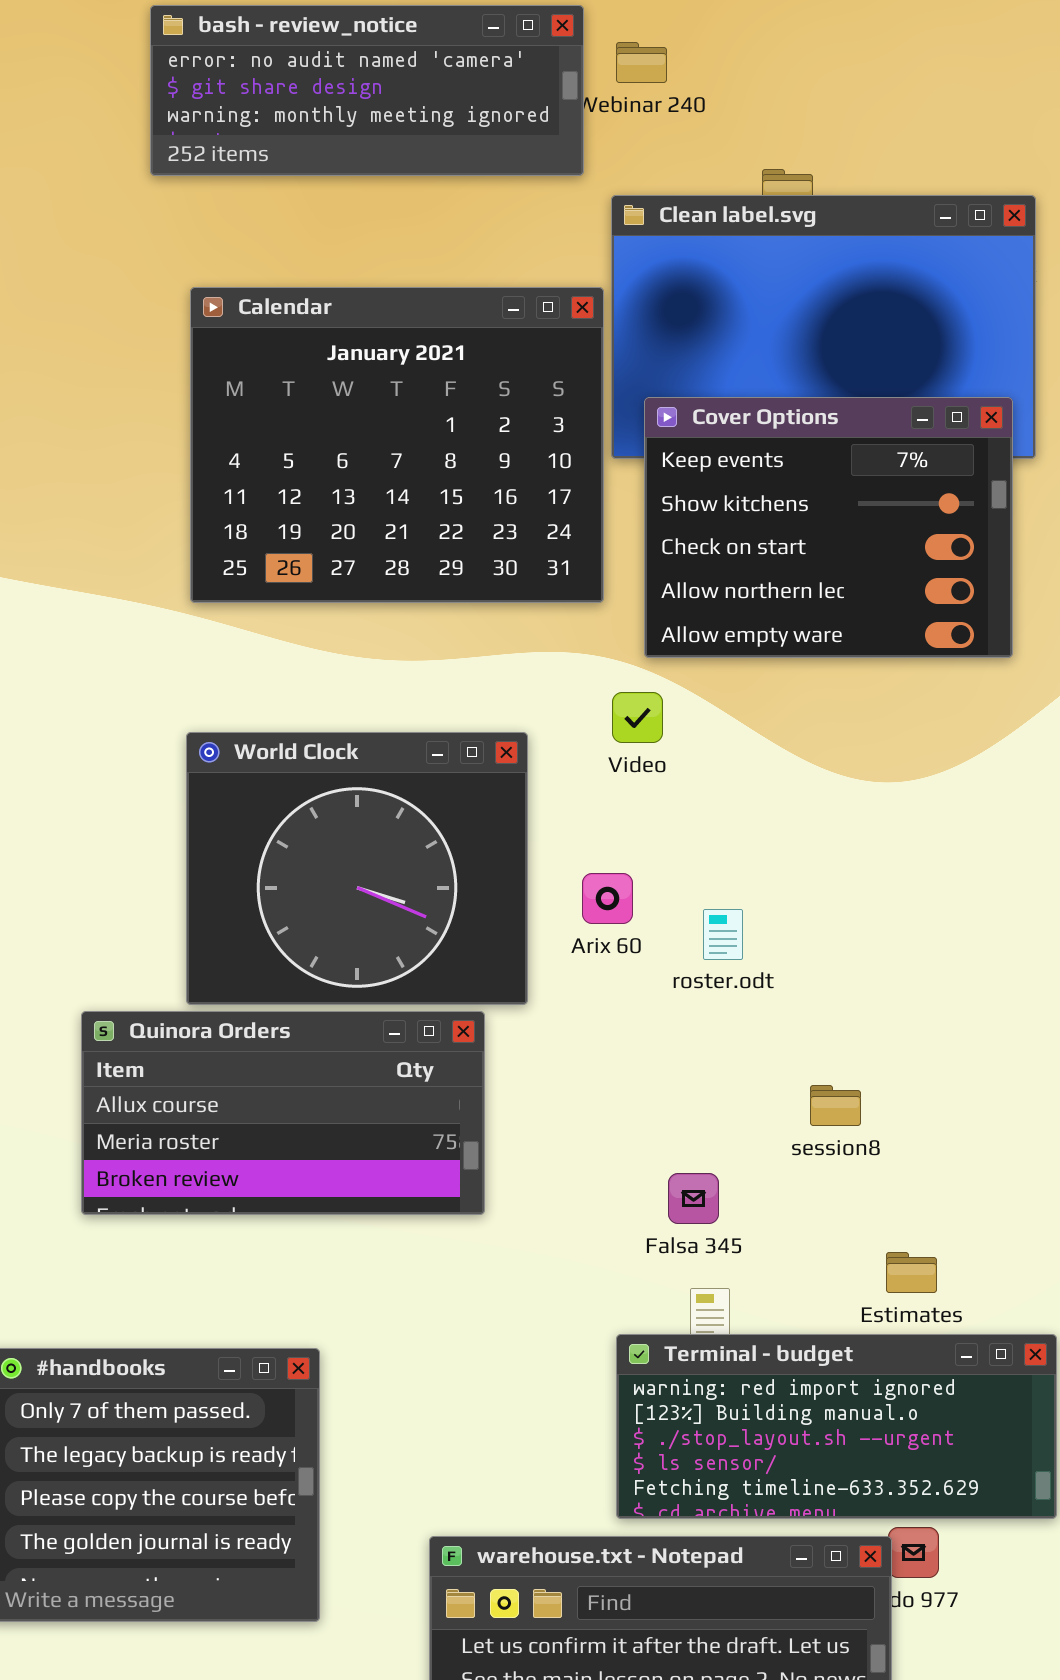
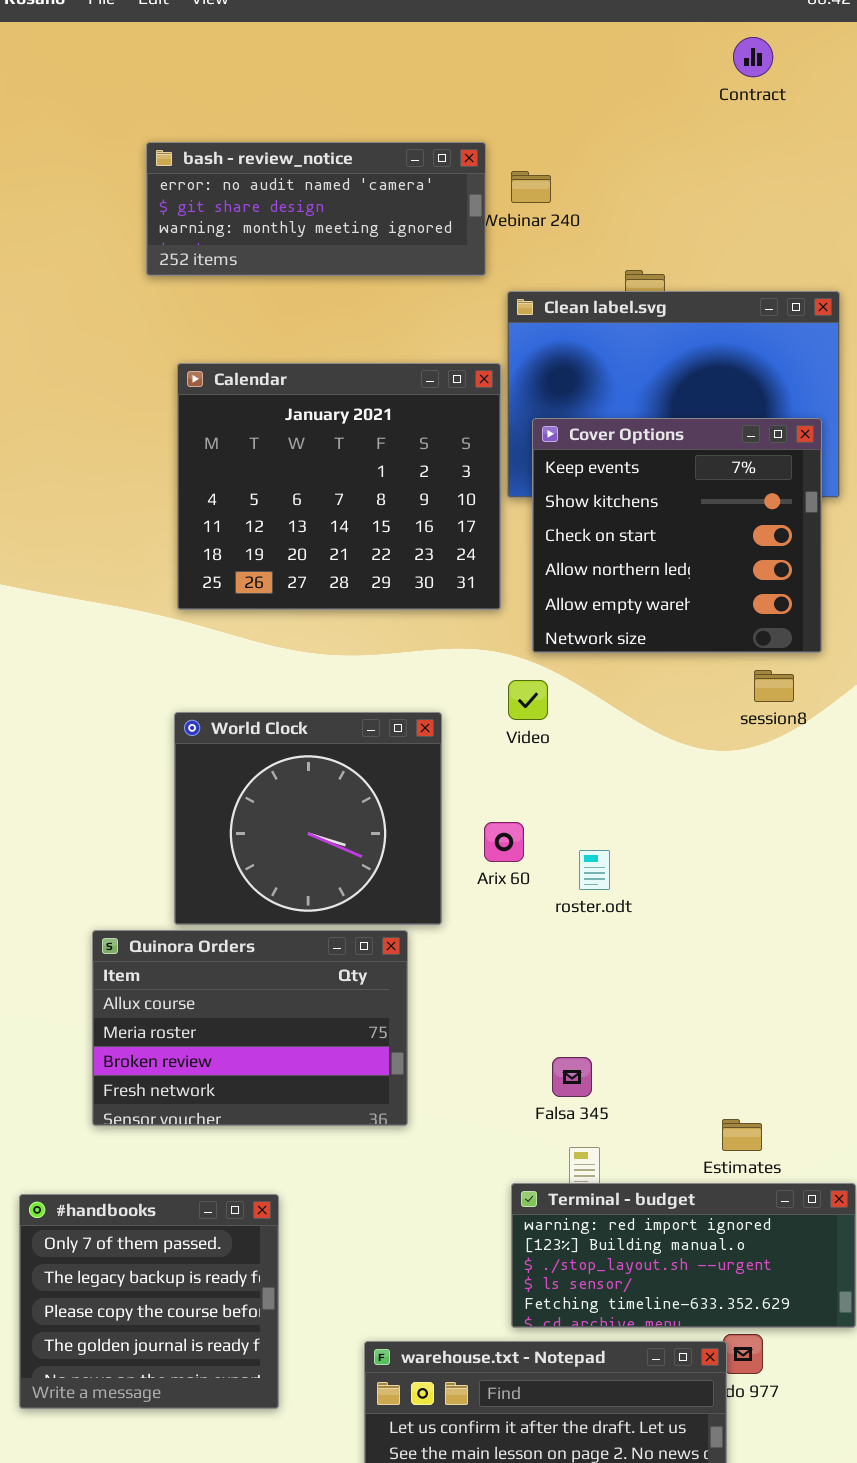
Cover Options: [644,397,1013,658] -> [532,418,822,653], resized
Quinora Orders: [81,1011,485,1215] -> [92,930,408,1126], resized
session8: [810,1085,861,1126] -> [754,670,794,702], moved

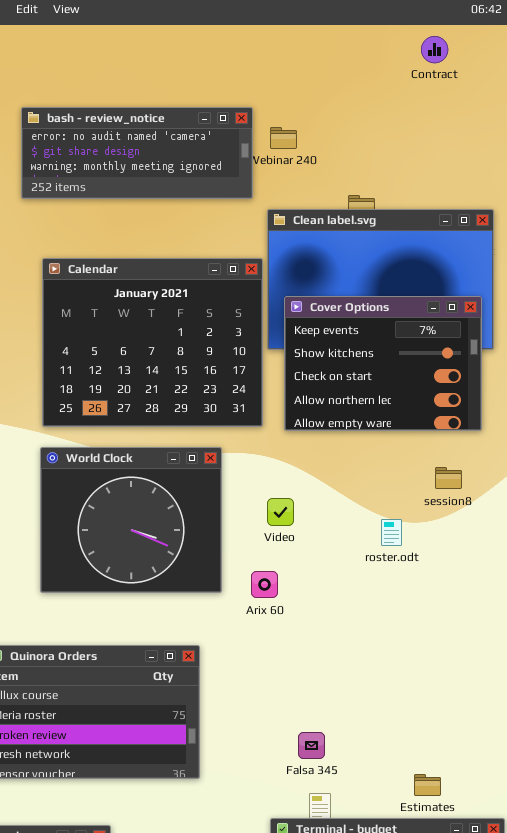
Cover Options: [532,418,822,653] -> [284,296,482,431], resized
Video: [508,680,548,720] -> [267,498,294,526], moved
World Clock: [174,712,442,925] -> [40,447,222,593], moved
roster.odt: [579,850,610,890] -> [381,519,402,546], moved

